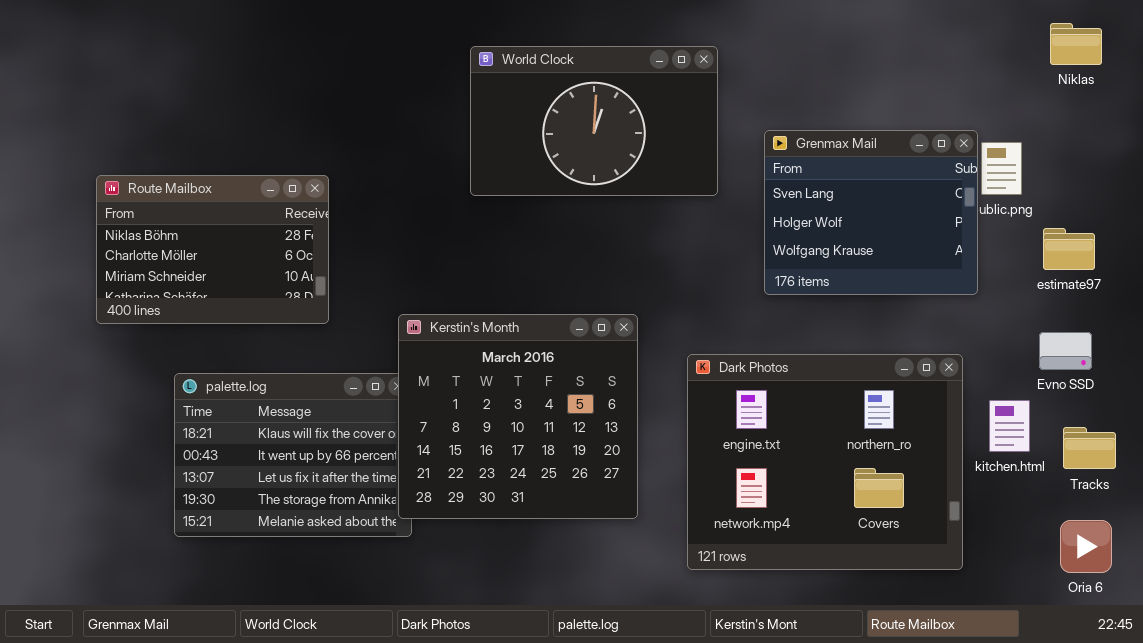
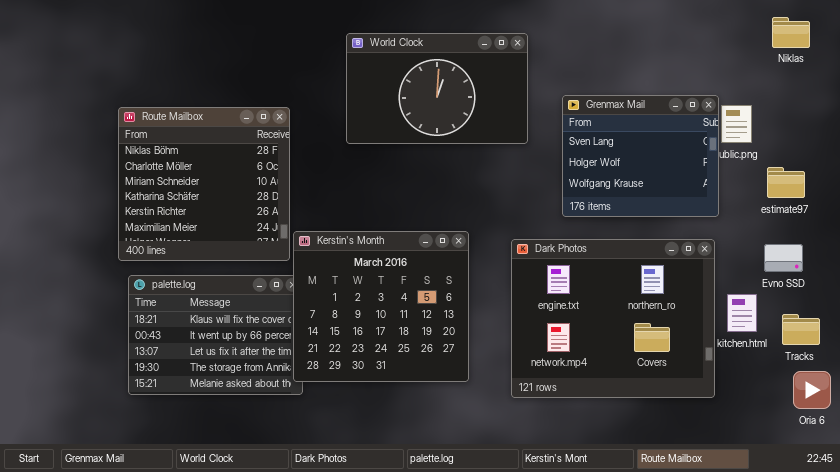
Route Mailbox: [96,175,329,324] -> [118,107,290,261], moved, resized
Dark Photos: [687,354,963,570] -> [511,239,715,398], moved
Oria 6: [1060,520,1112,573] -> [793,371,831,409], moved

